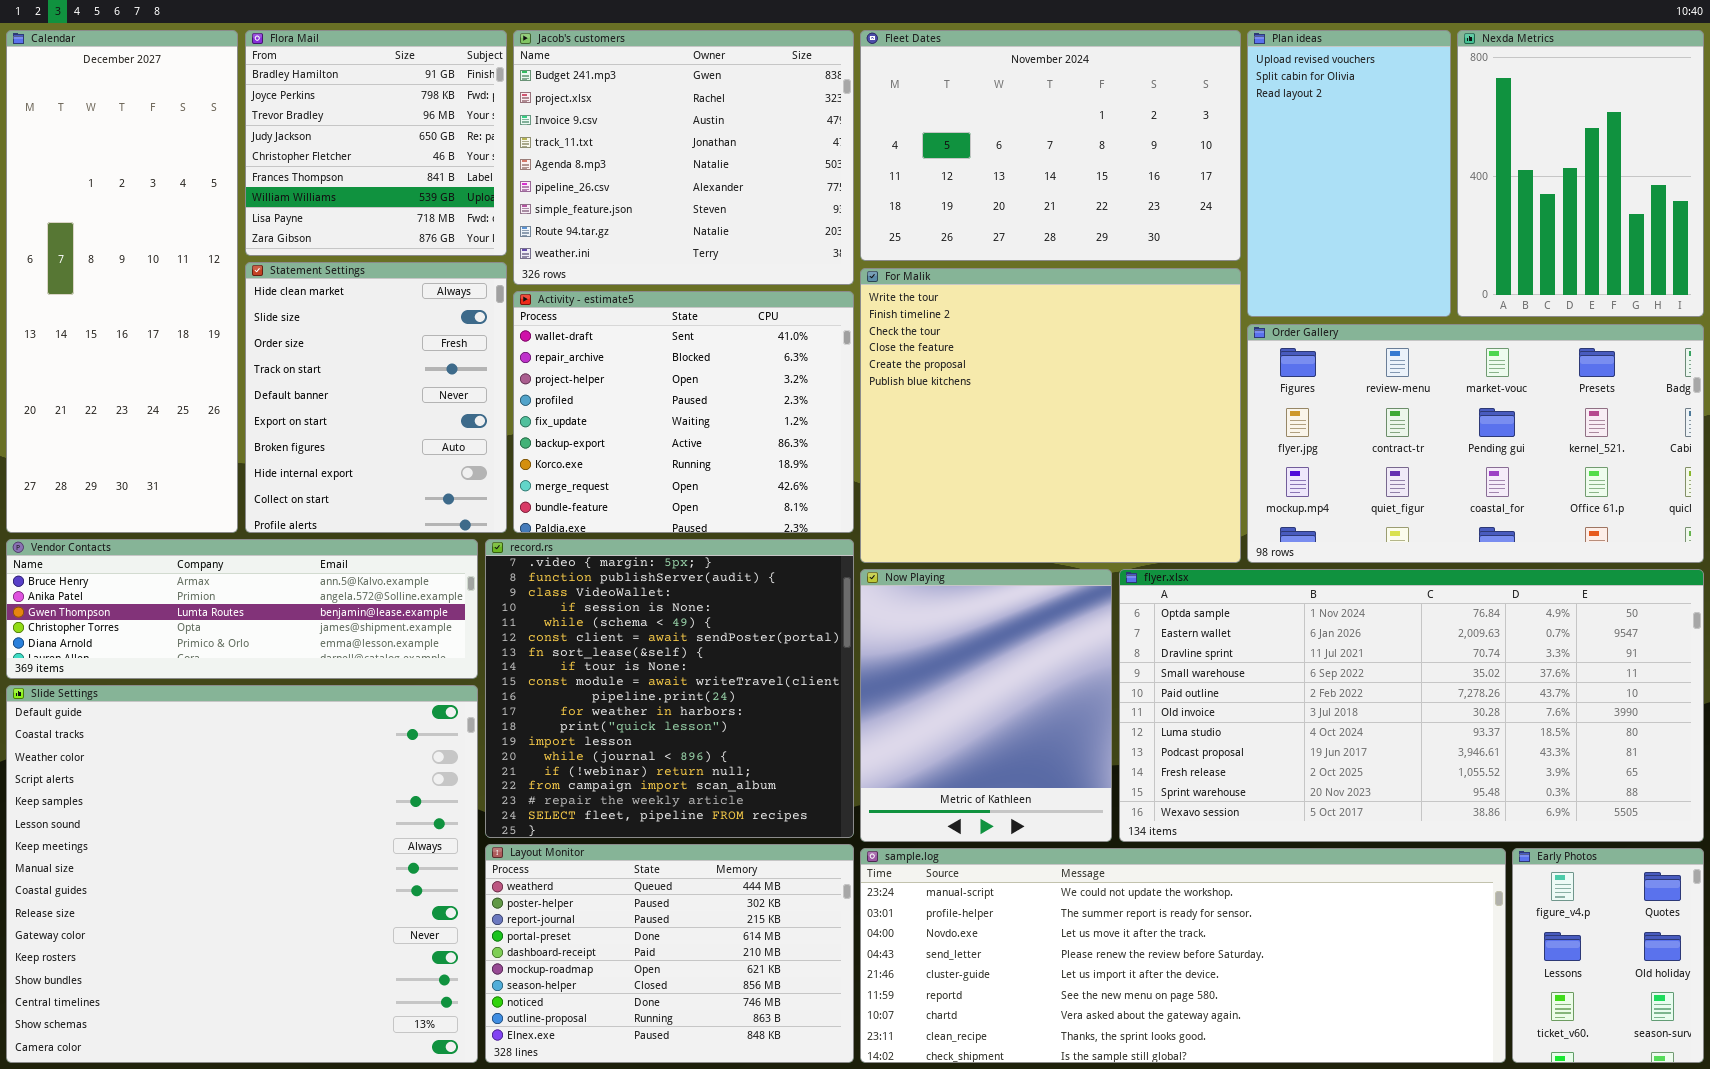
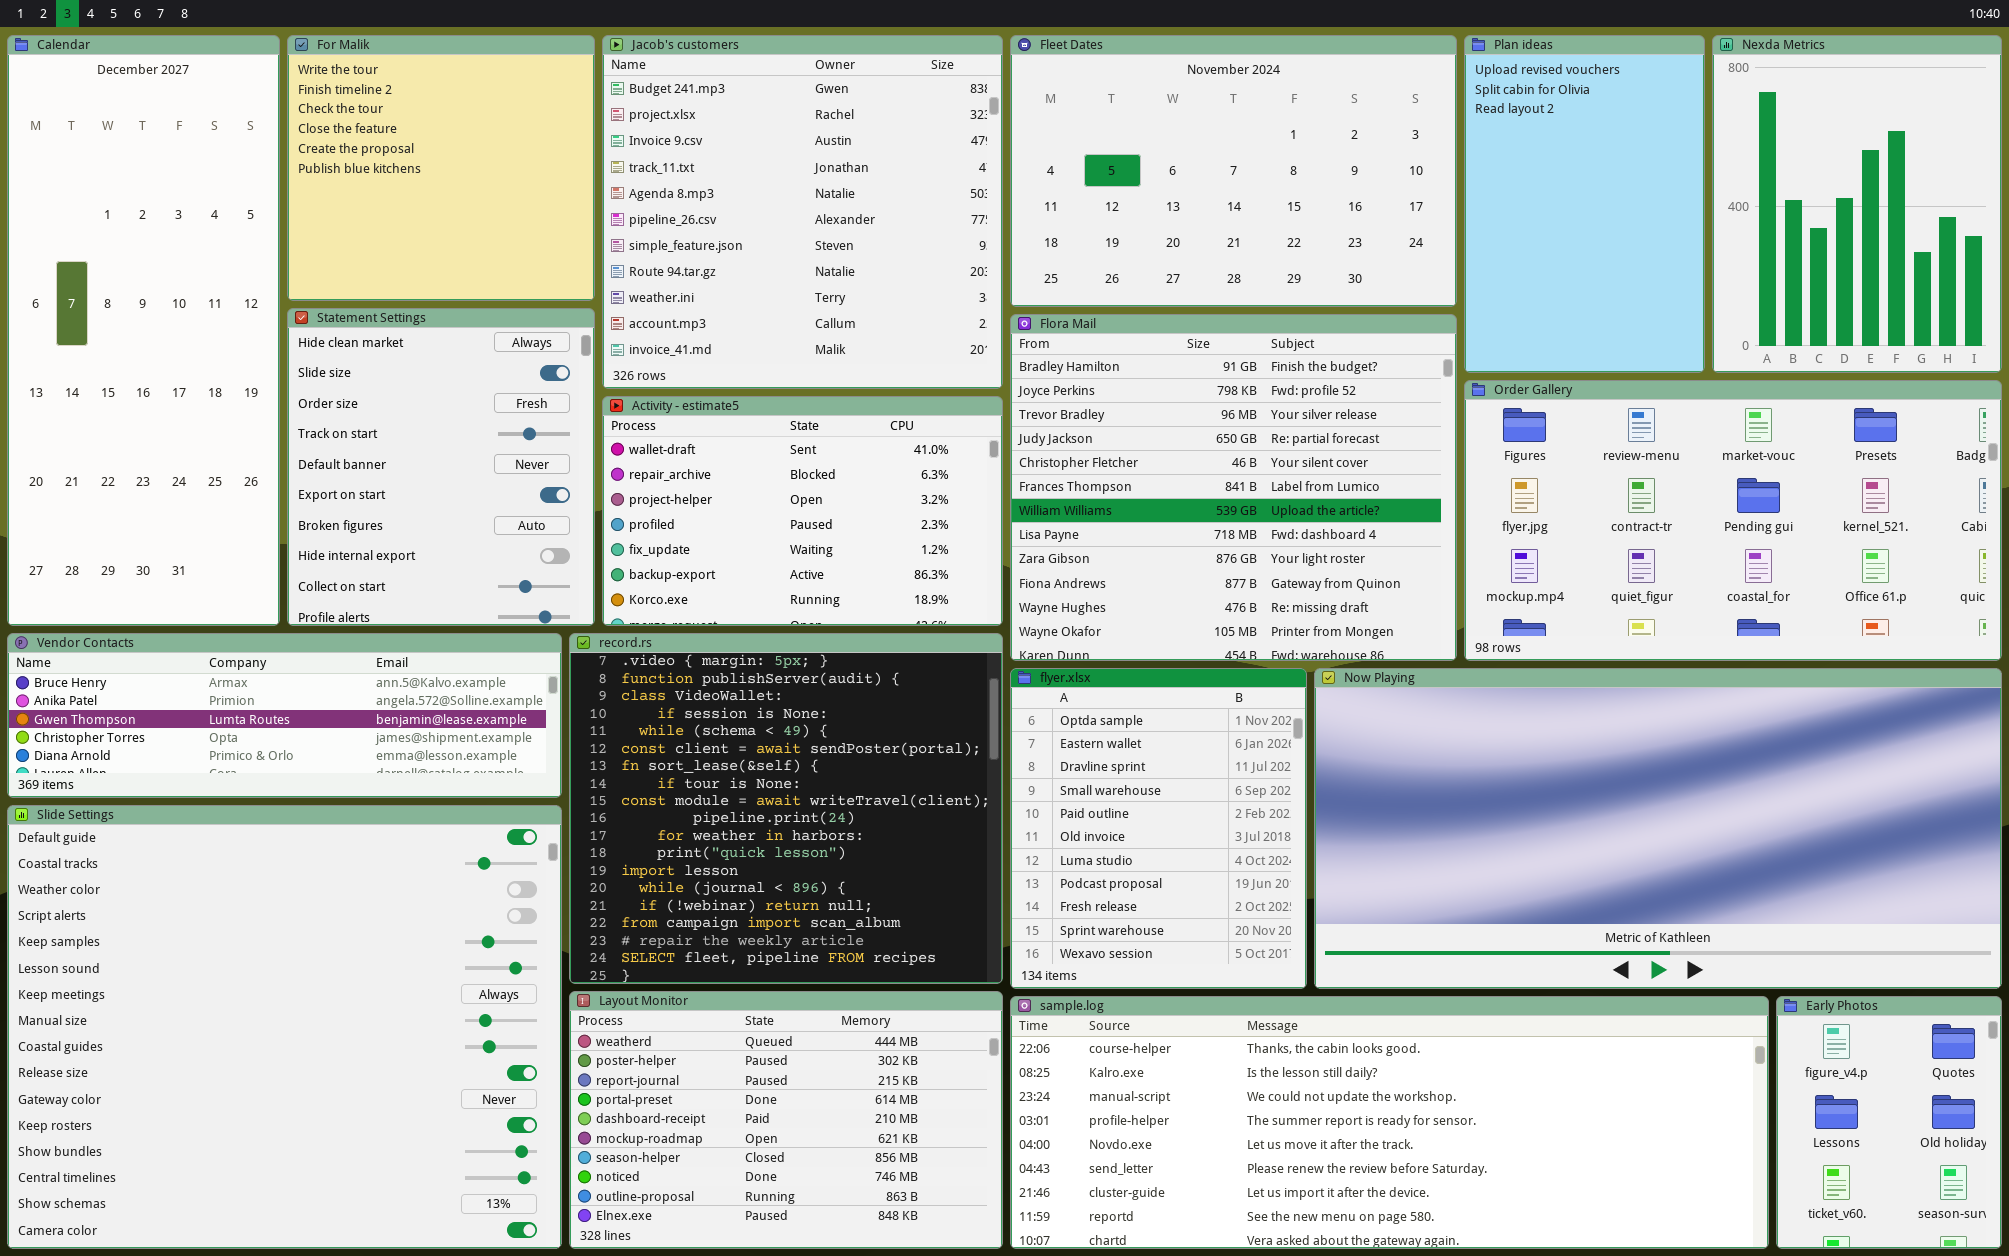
Flora Mail: [245,30,507,256] -> [1010,314,1457,661], moved, resized
Jacob's customers: [513,30,854,285] -> [602,35,1003,389], resized
For Malik: [860,268,1241,563] -> [287,35,595,301], moved, resized
Activity - estimate5: [513,291,854,533] -> [602,396,1003,626], resized
Now Playing: [860,569,1112,842] -> [1314,668,2002,989], moved, resized
flyer.xlsx: [1119,569,1704,842] -> [1010,668,1307,989], moved, resized
sample.log: [860,848,1506,1063] -> [1010,996,1769,1249], scrolled up 2 rows

